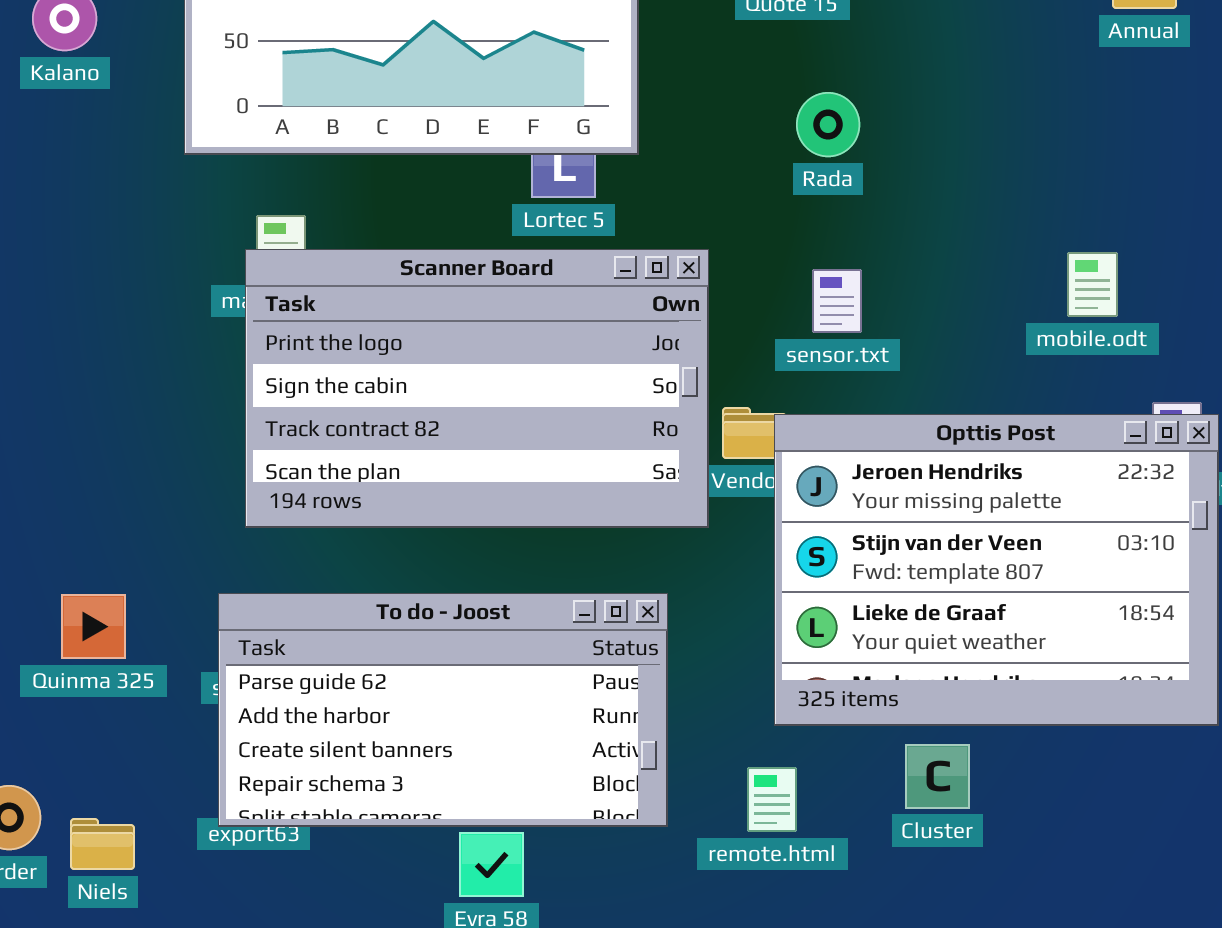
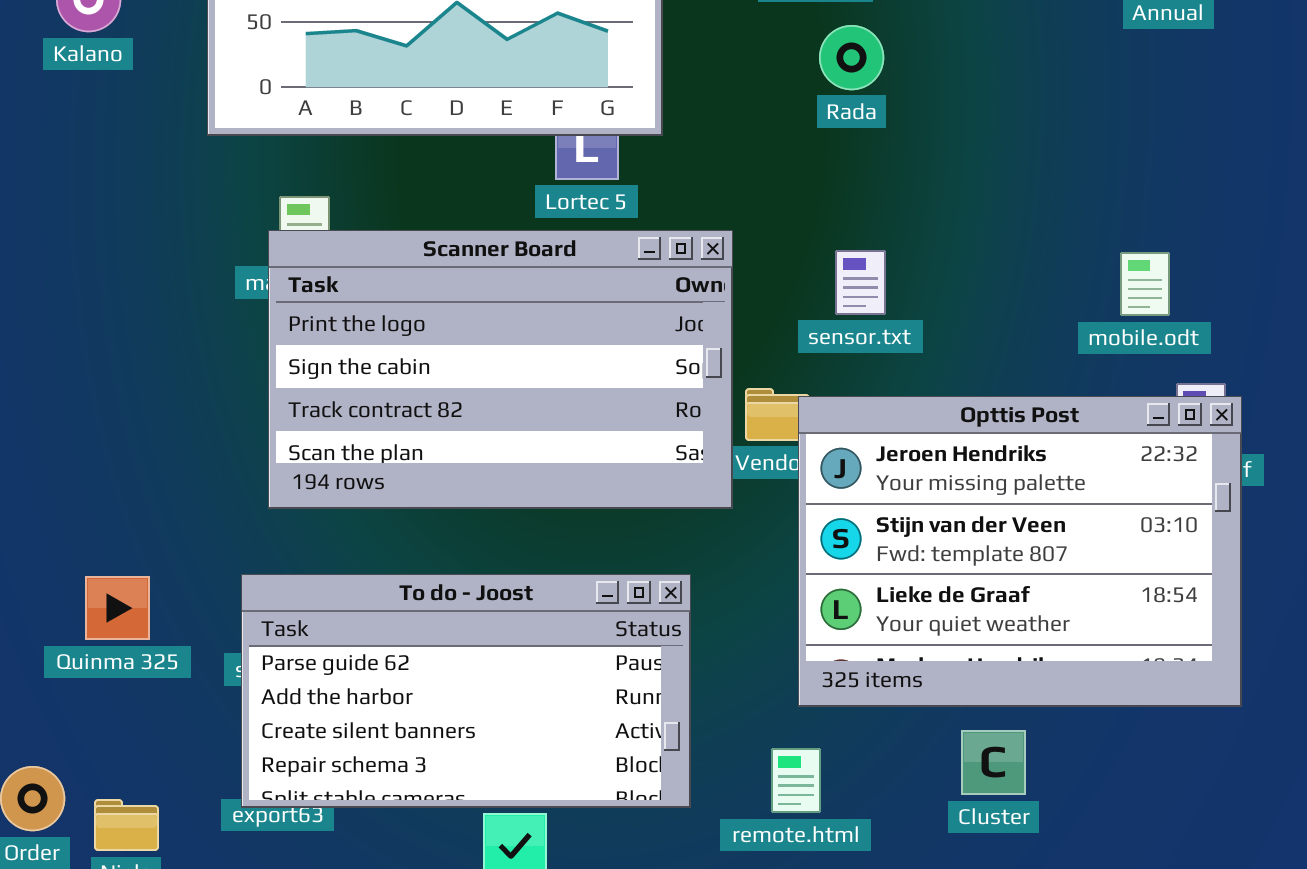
Rada: [796,92,860,157] -> [819,25,884,90], moved
mobile.odt: [1067,252,1118,317] -> [1120,252,1170,316], moved
Cluster: [905,744,970,809] -> [961,730,1026,795], moved

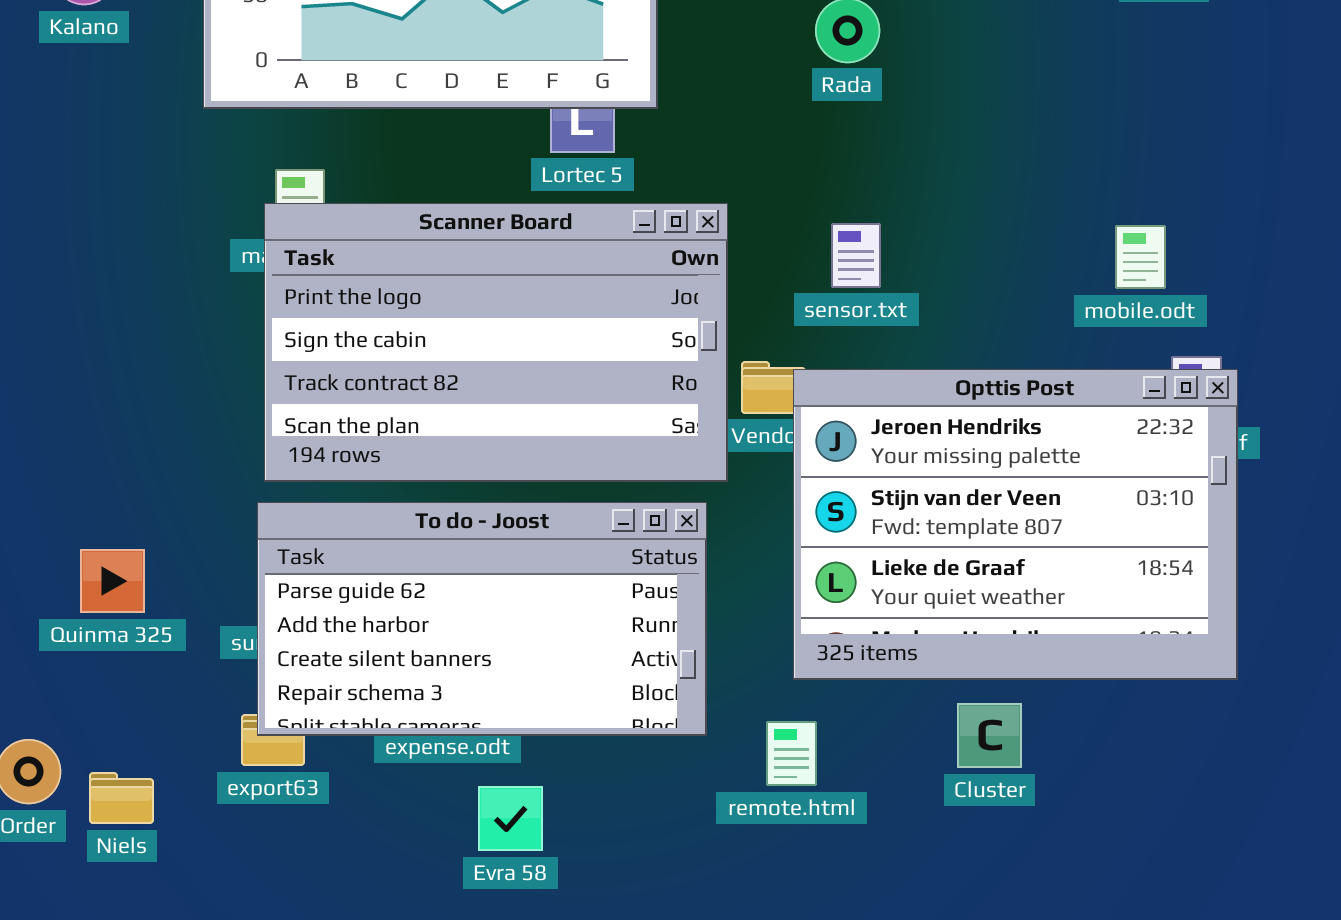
To do - Joost: [241,574,691,808] -> [257,502,707,736], moved

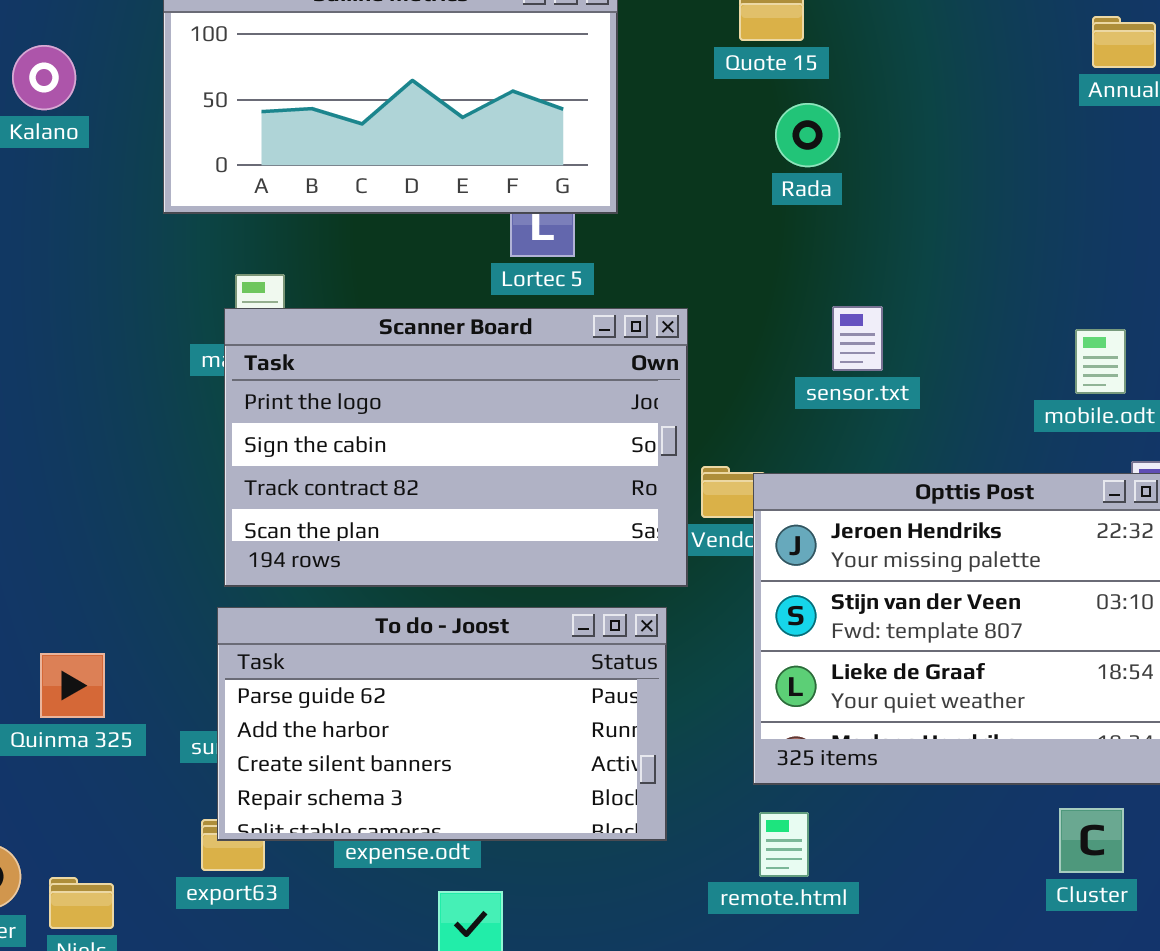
sensor.txt: [831,223,881,288] -> [832,306,883,371], moved
Cluster: [957,703,1022,768] -> [1059,808,1124,873], moved
remote.html: [766,721,817,786] -> [759,812,809,877], moved

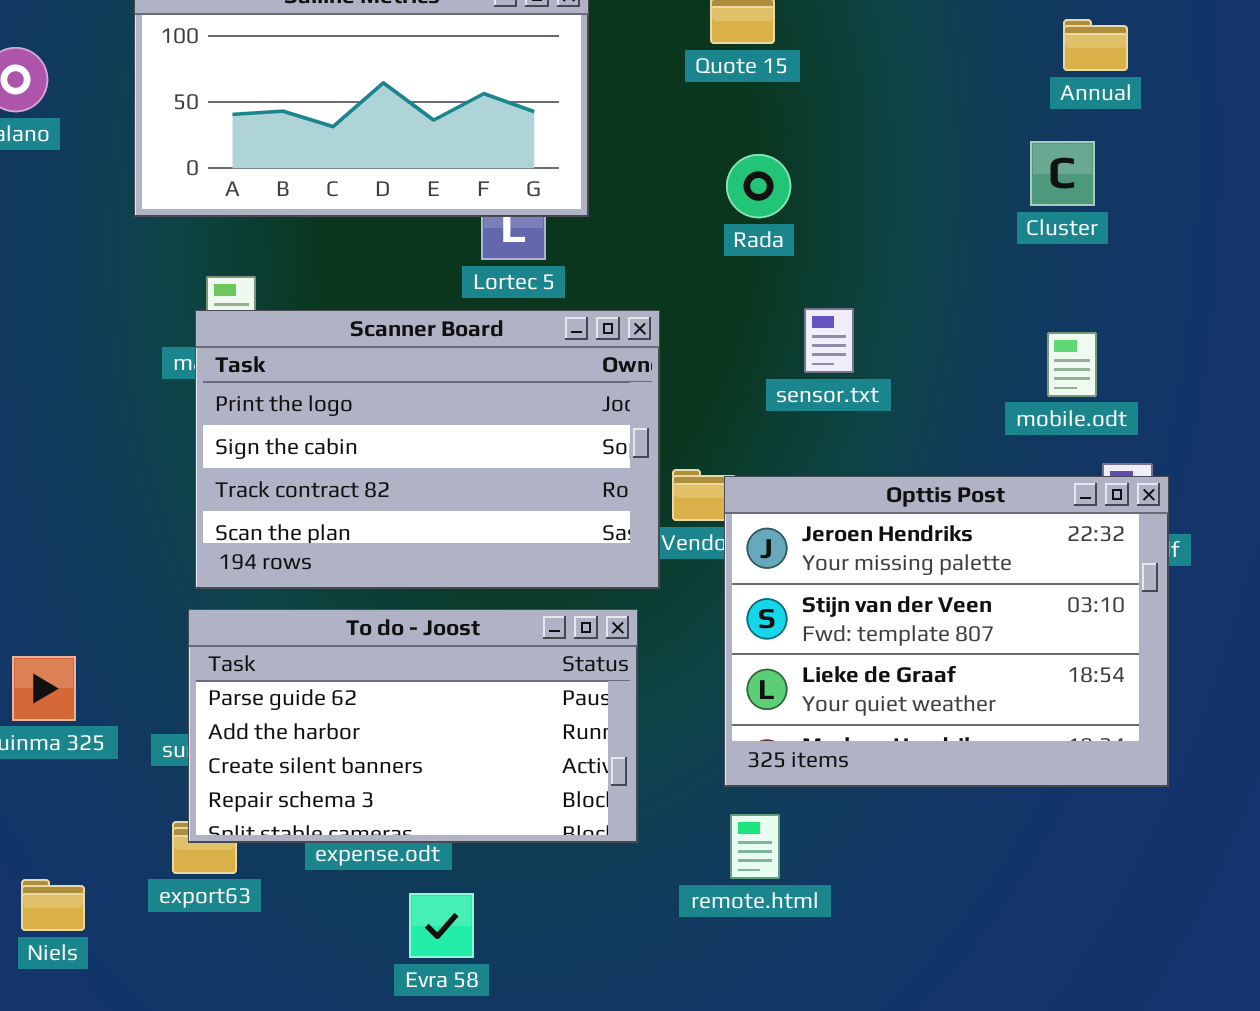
Rada: [775,103,840,167] -> [726,154,791,218], moved
Cluster: [1059,808,1124,873] -> [1030,141,1095,206], moved

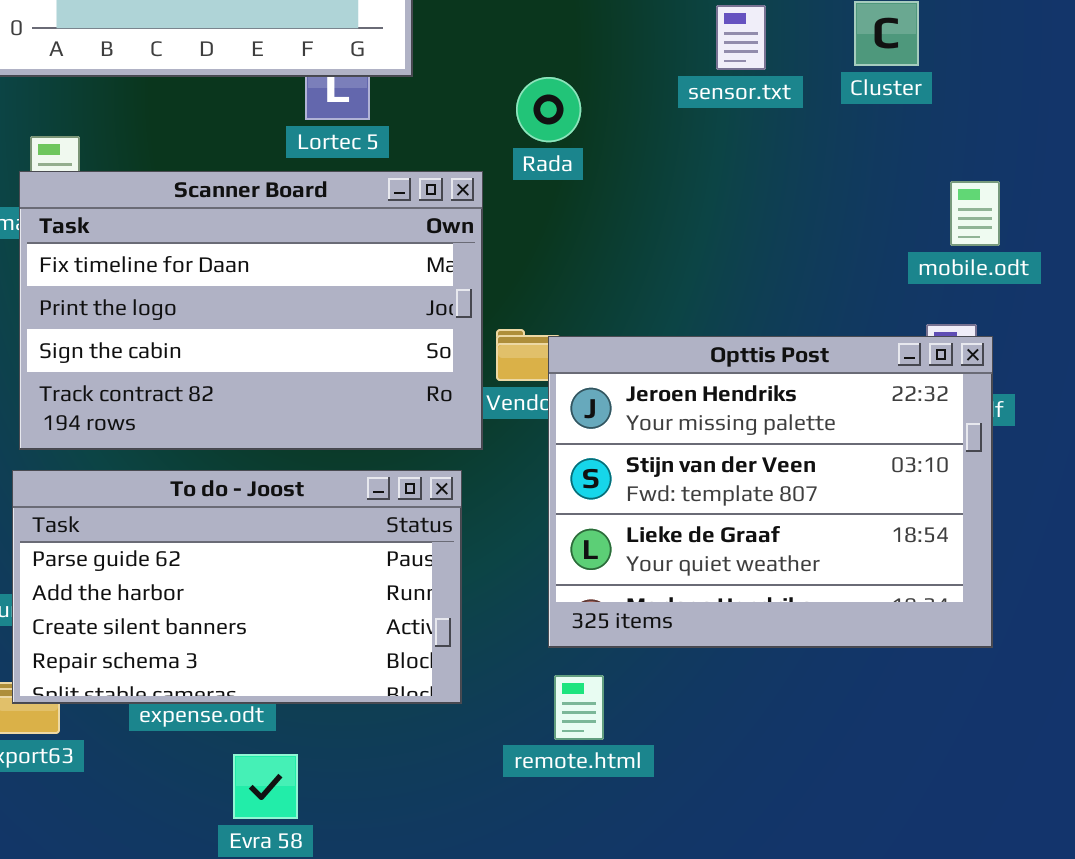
Rada: [726,154,791,218] -> [516,77,581,142], moved
sensor.txt: [804,308,854,373] -> [716,5,766,70], moved
Scanner Board: [195,310,660,589] -> [19,171,483,450], scrolled up 1 row
mobile.odt: [1047,332,1097,397] -> [950,181,1000,246], moved

